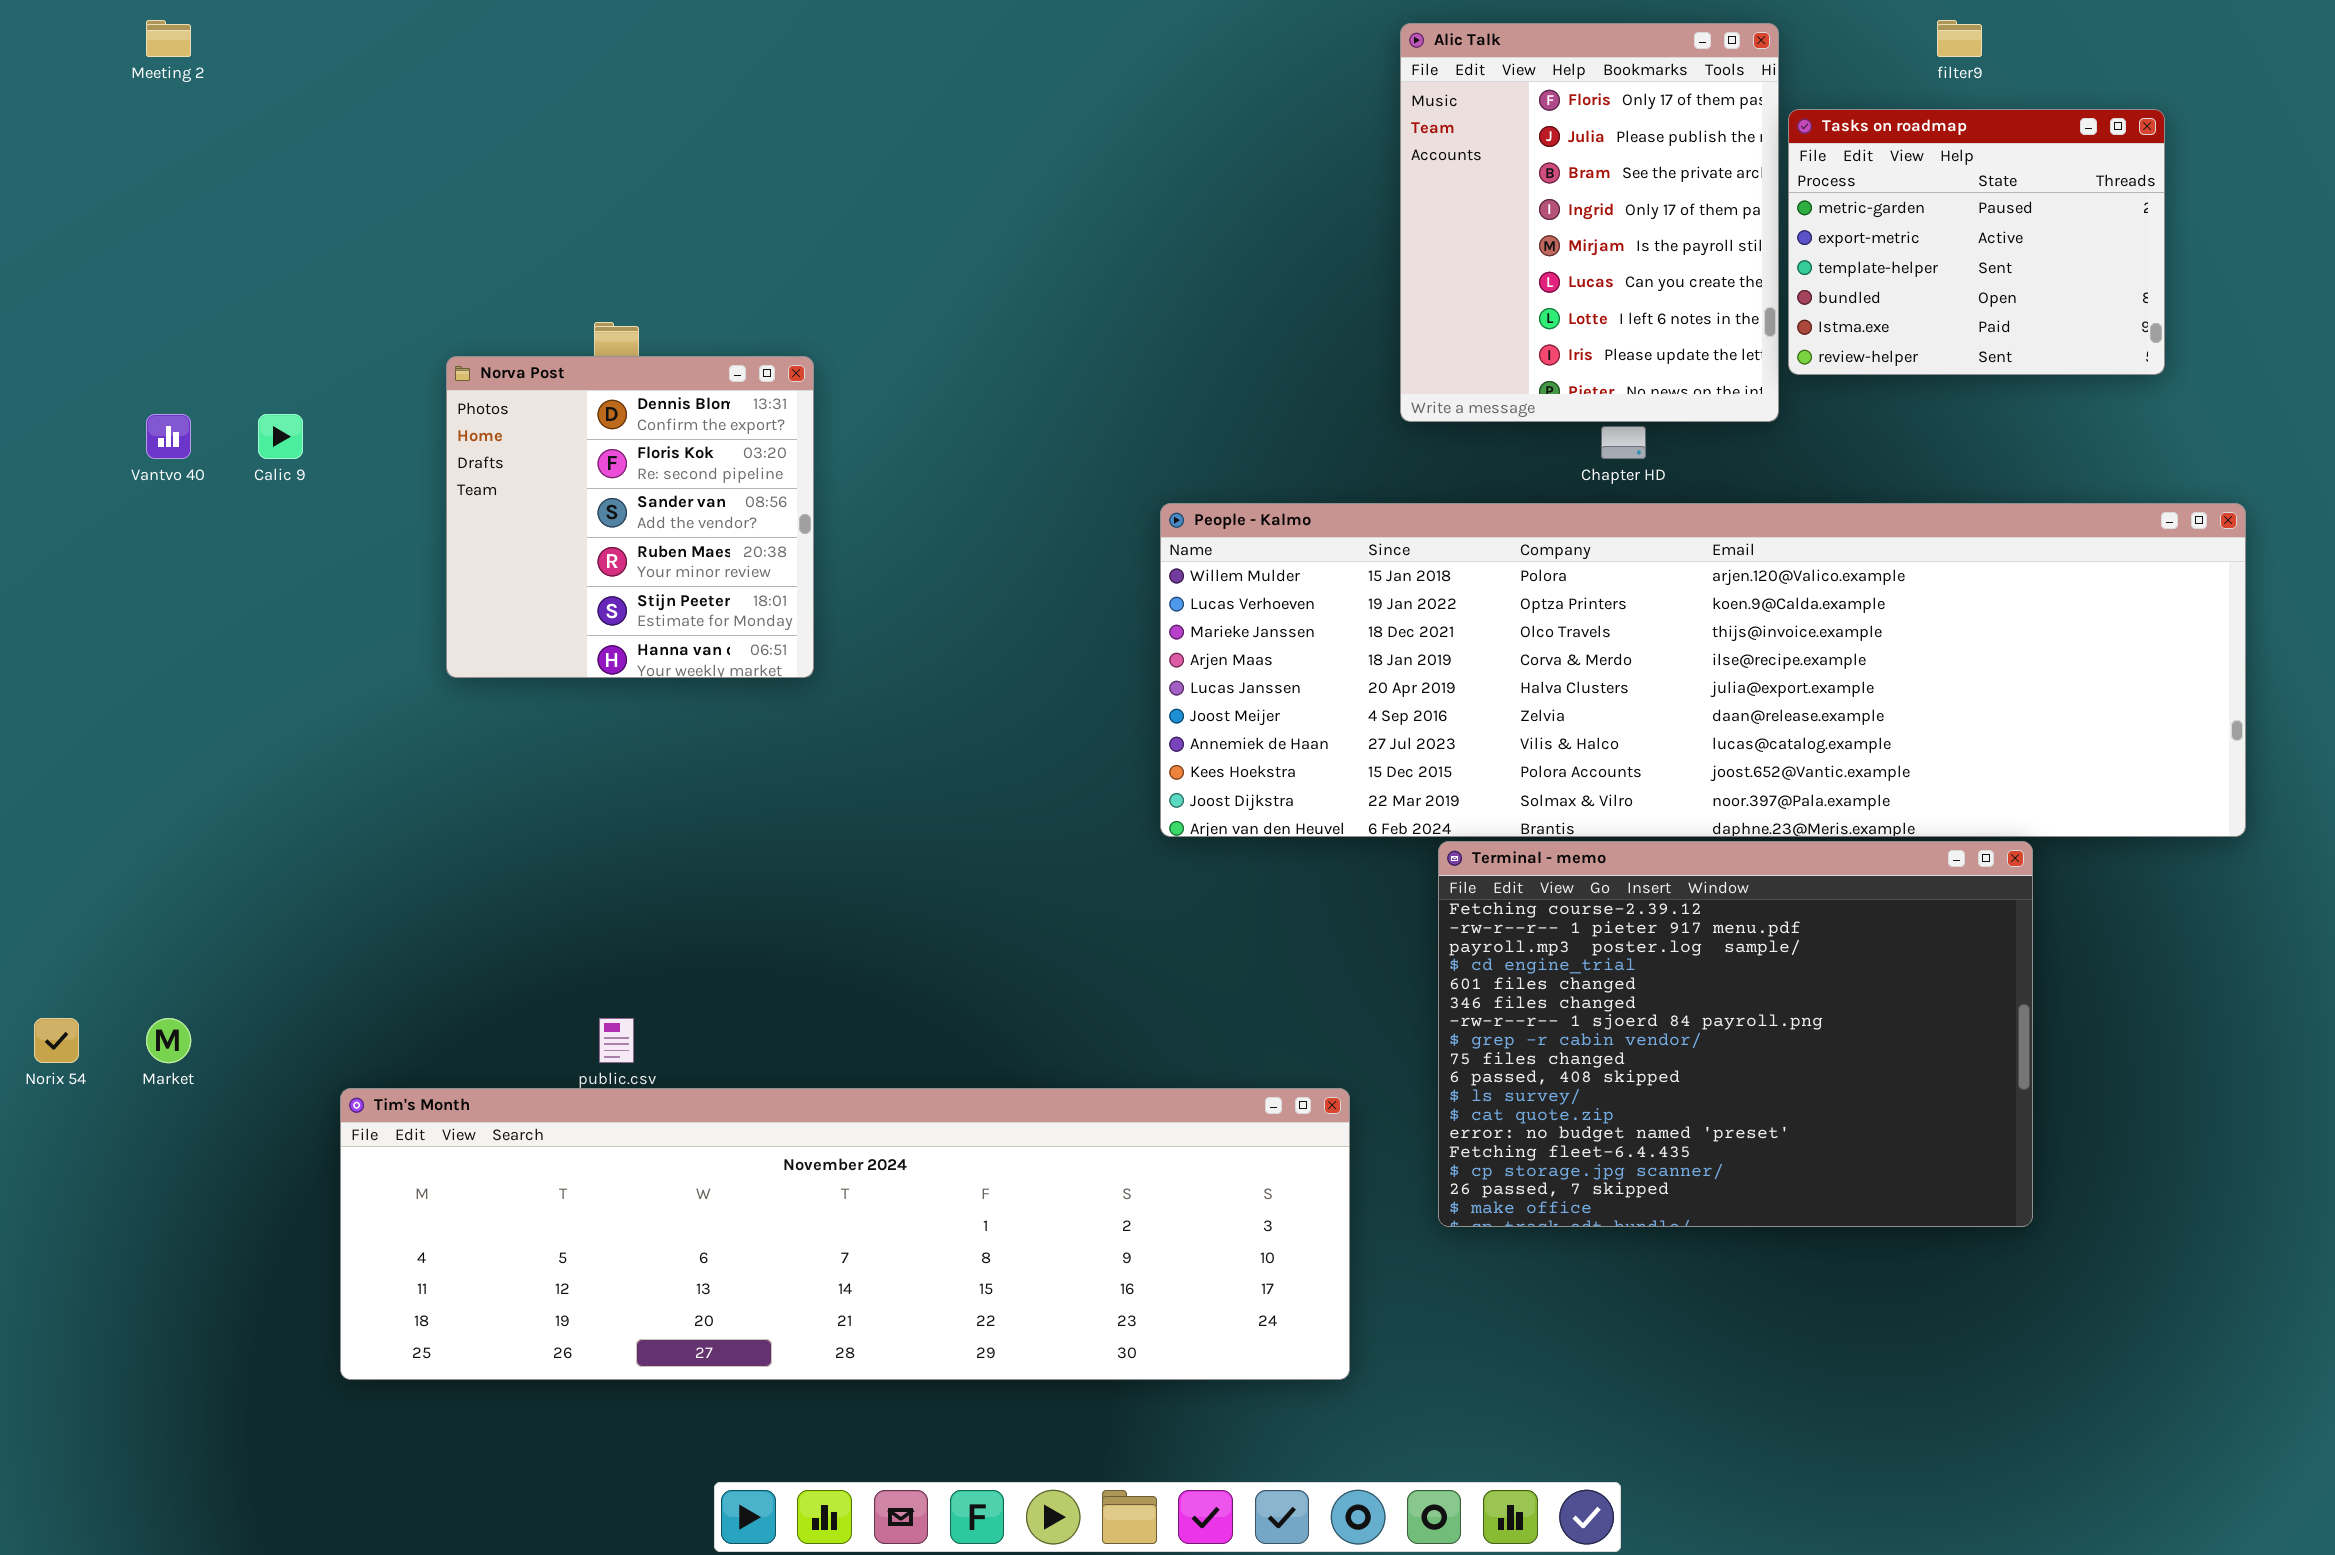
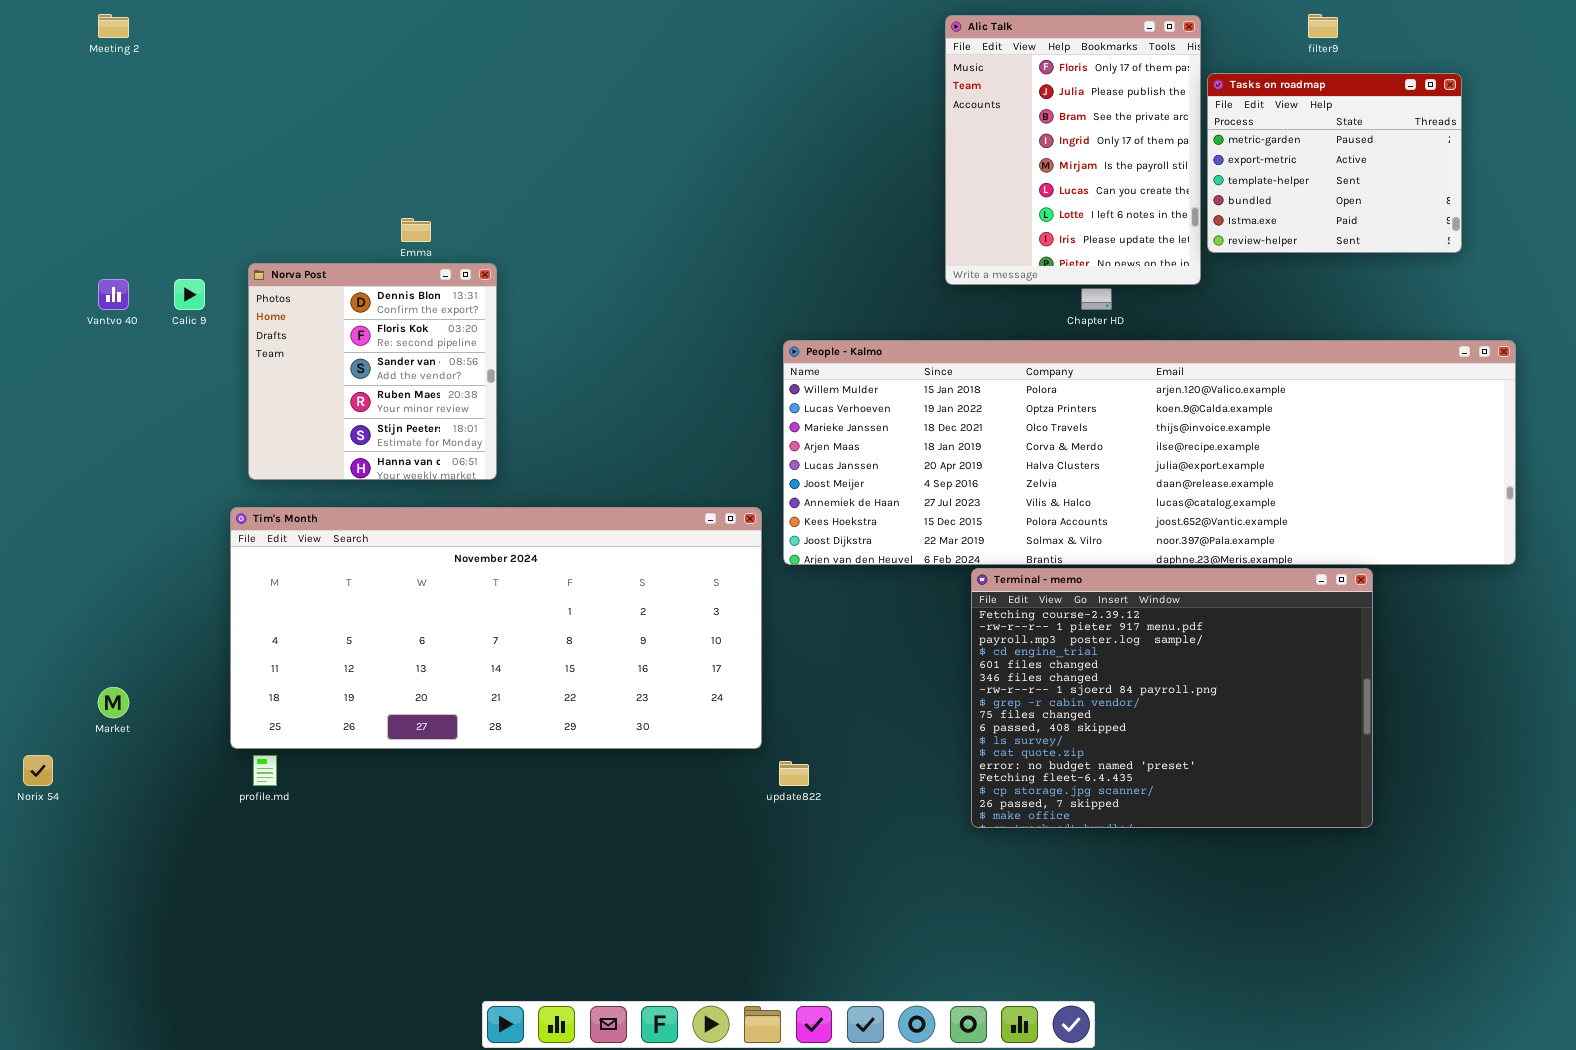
Norva Post: [446,356,814,678] -> [248,263,497,480], moved
Norix 54: [34,1018,79,1063] -> [23,755,53,786], moved
Tim's Month: [340,1088,1350,1380] -> [230,507,762,749], moved, resized

